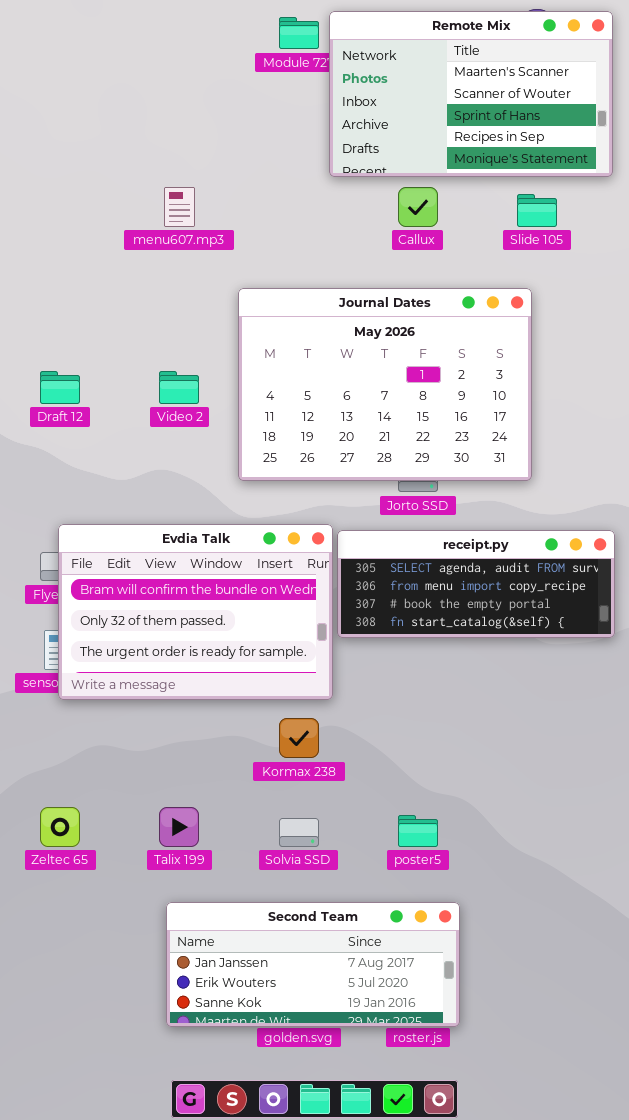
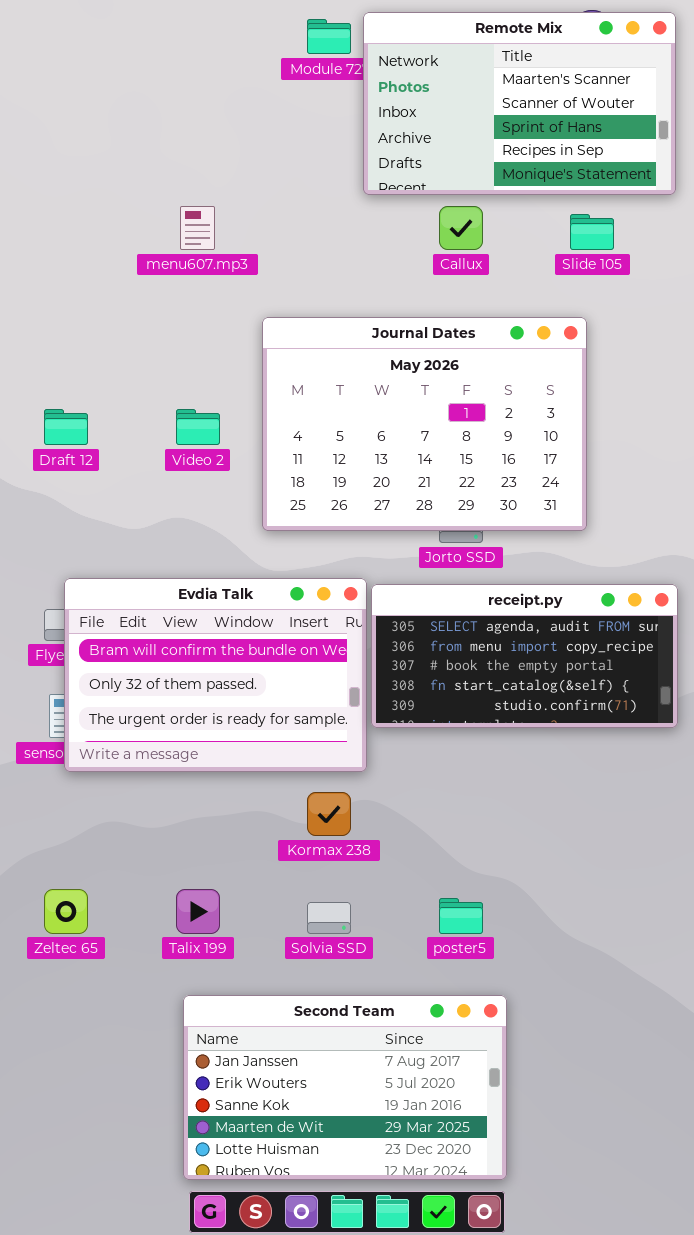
receipt.py: [337,530,615,638] -> [371,584,678,728], resized
Second Team: [166,902,460,1027] -> [183,995,507,1180], resized

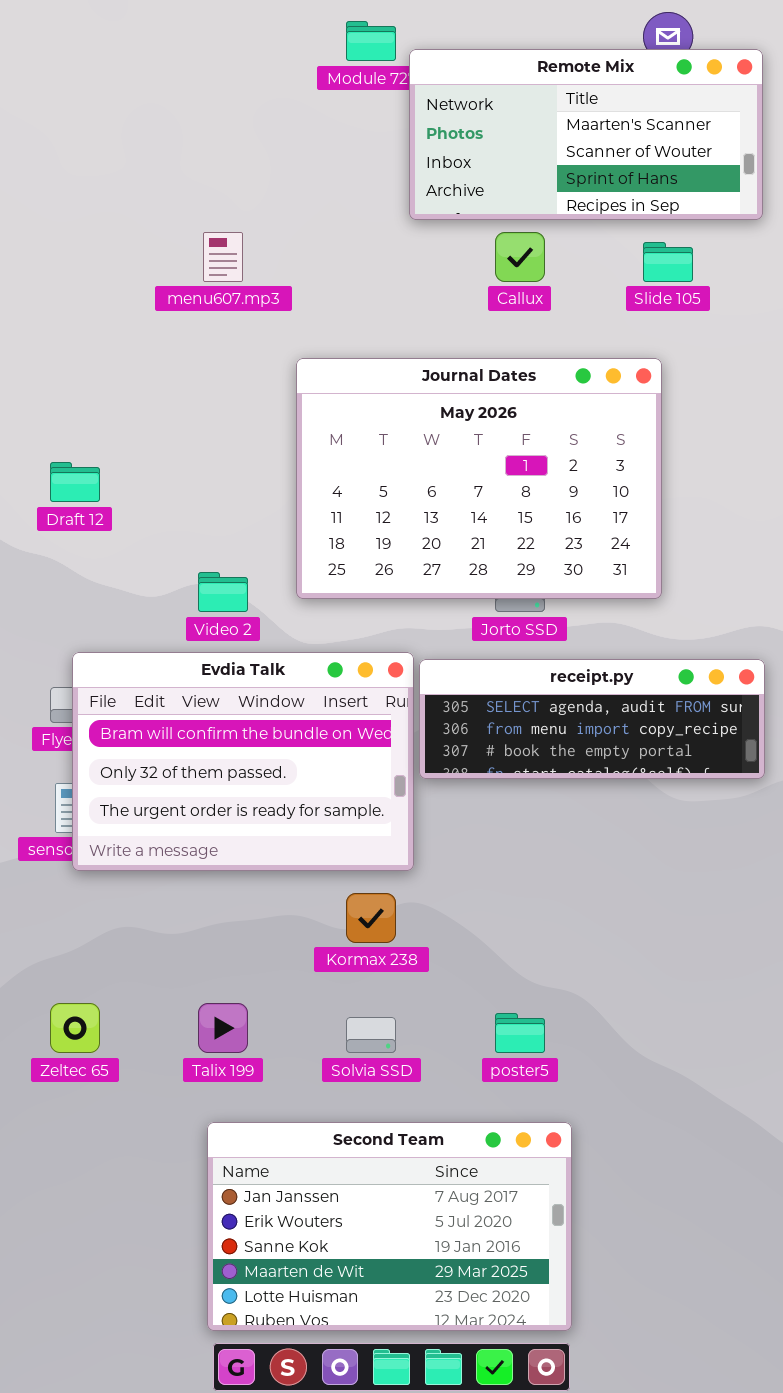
Remote Mix: [363,12,676,195] -> [409,49,763,220], resized
Video 2: [176,409,220,445] -> [198,572,248,612], moved
receipt.py: [371,584,678,728] -> [419,659,765,779], resized

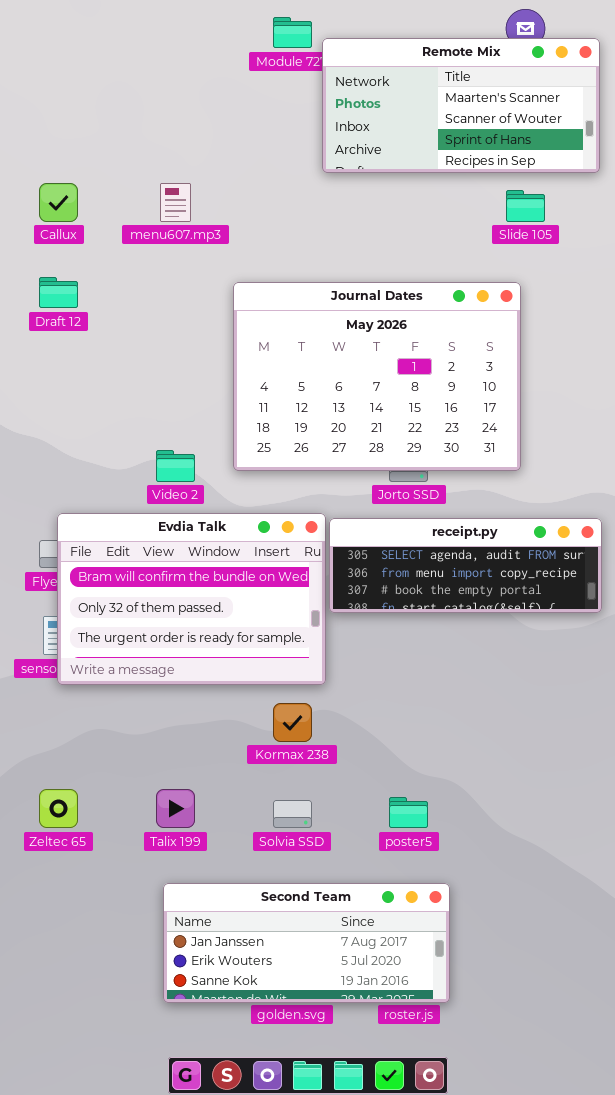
Callux: [495,232,545,282] -> [39,183,78,222], moved
Draft 12: [50,462,100,502] -> [39,277,78,308], moved
Second Team: [207,1122,572,1331] -> [163,883,450,1003], resized

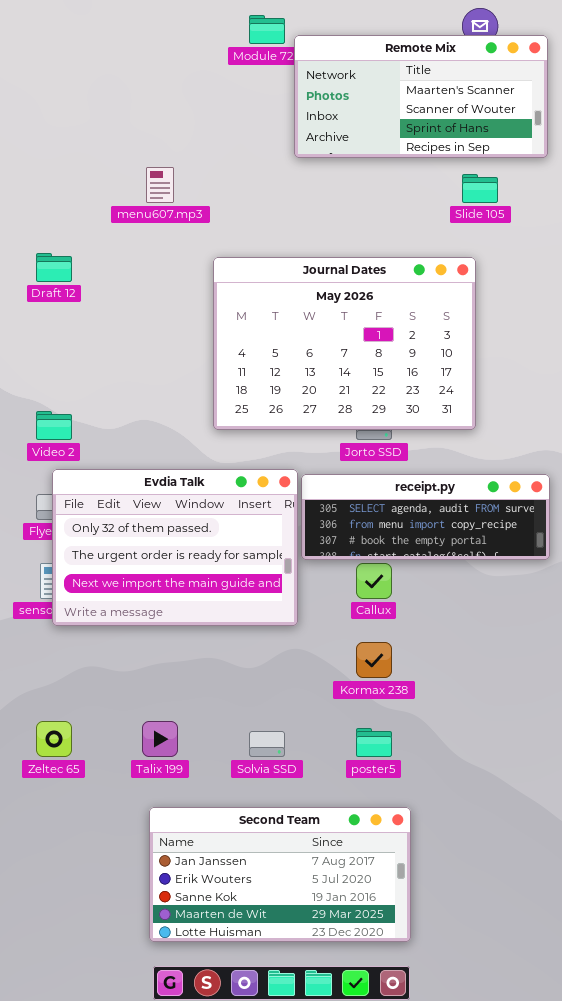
Callux: [39,183,78,222] -> [356,563,392,599], moved
Video 2: [156,450,195,482] -> [36,411,72,440], moved
Evdia Talk: [57,513,326,685] -> [52,469,298,626], scrolled down 1 row
Kormax 238: [273,703,312,742] -> [356,642,392,678], moved
Second Team: [163,883,450,1003] -> [149,807,411,942], resized

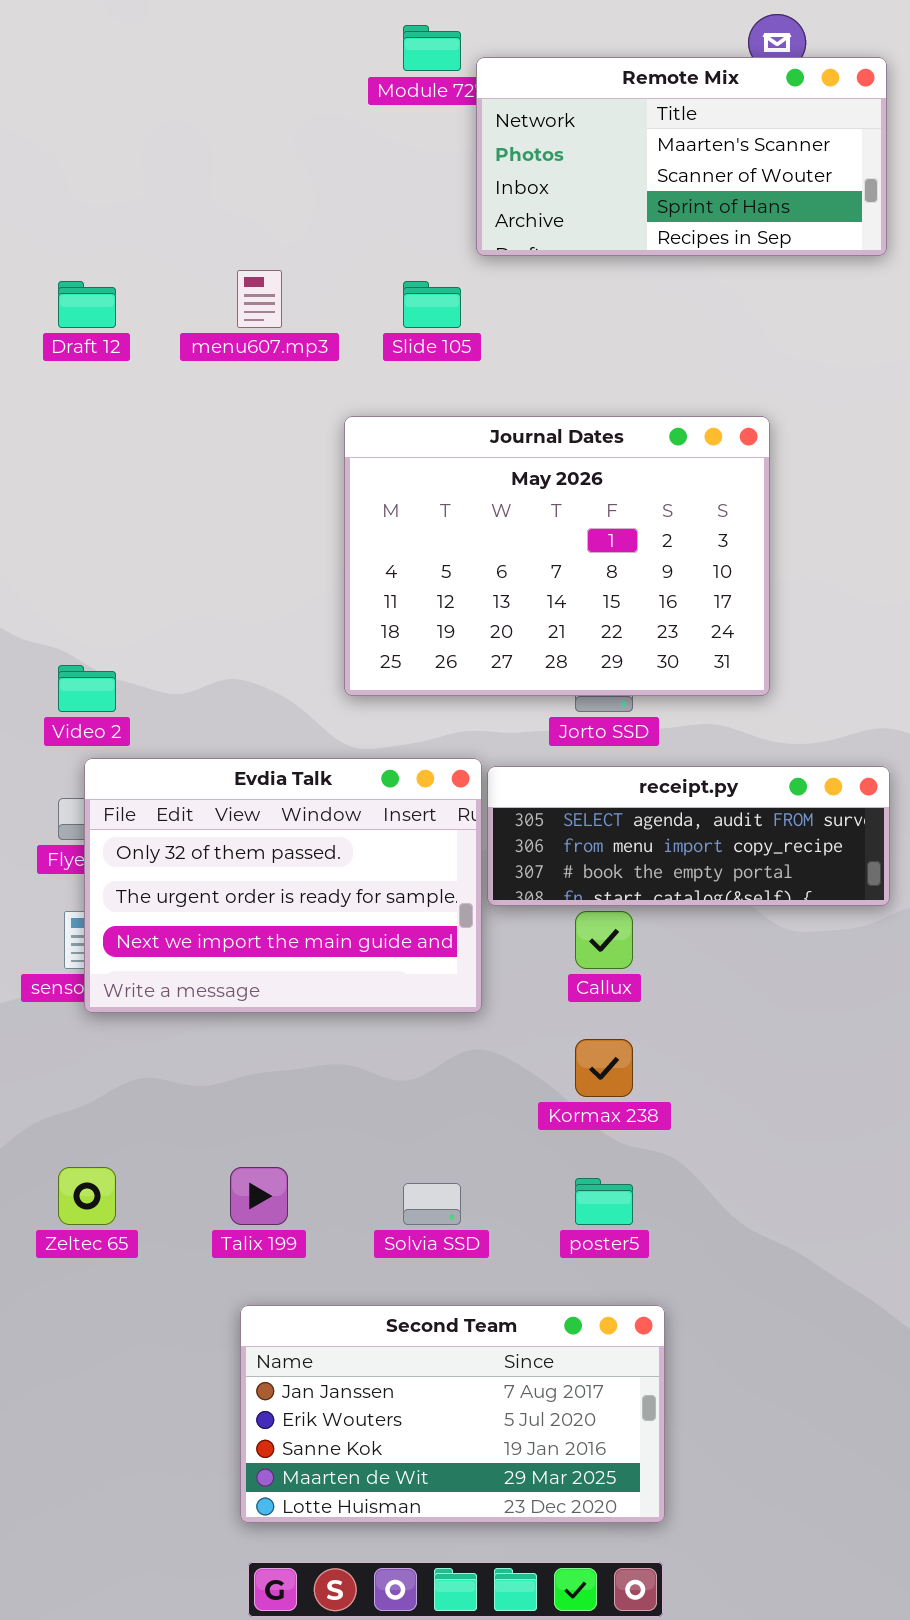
Slide 105: [462,174,498,203] -> [403,281,461,328], moved
Draft 12: [36,253,72,282] -> [58,281,116,328], moved

